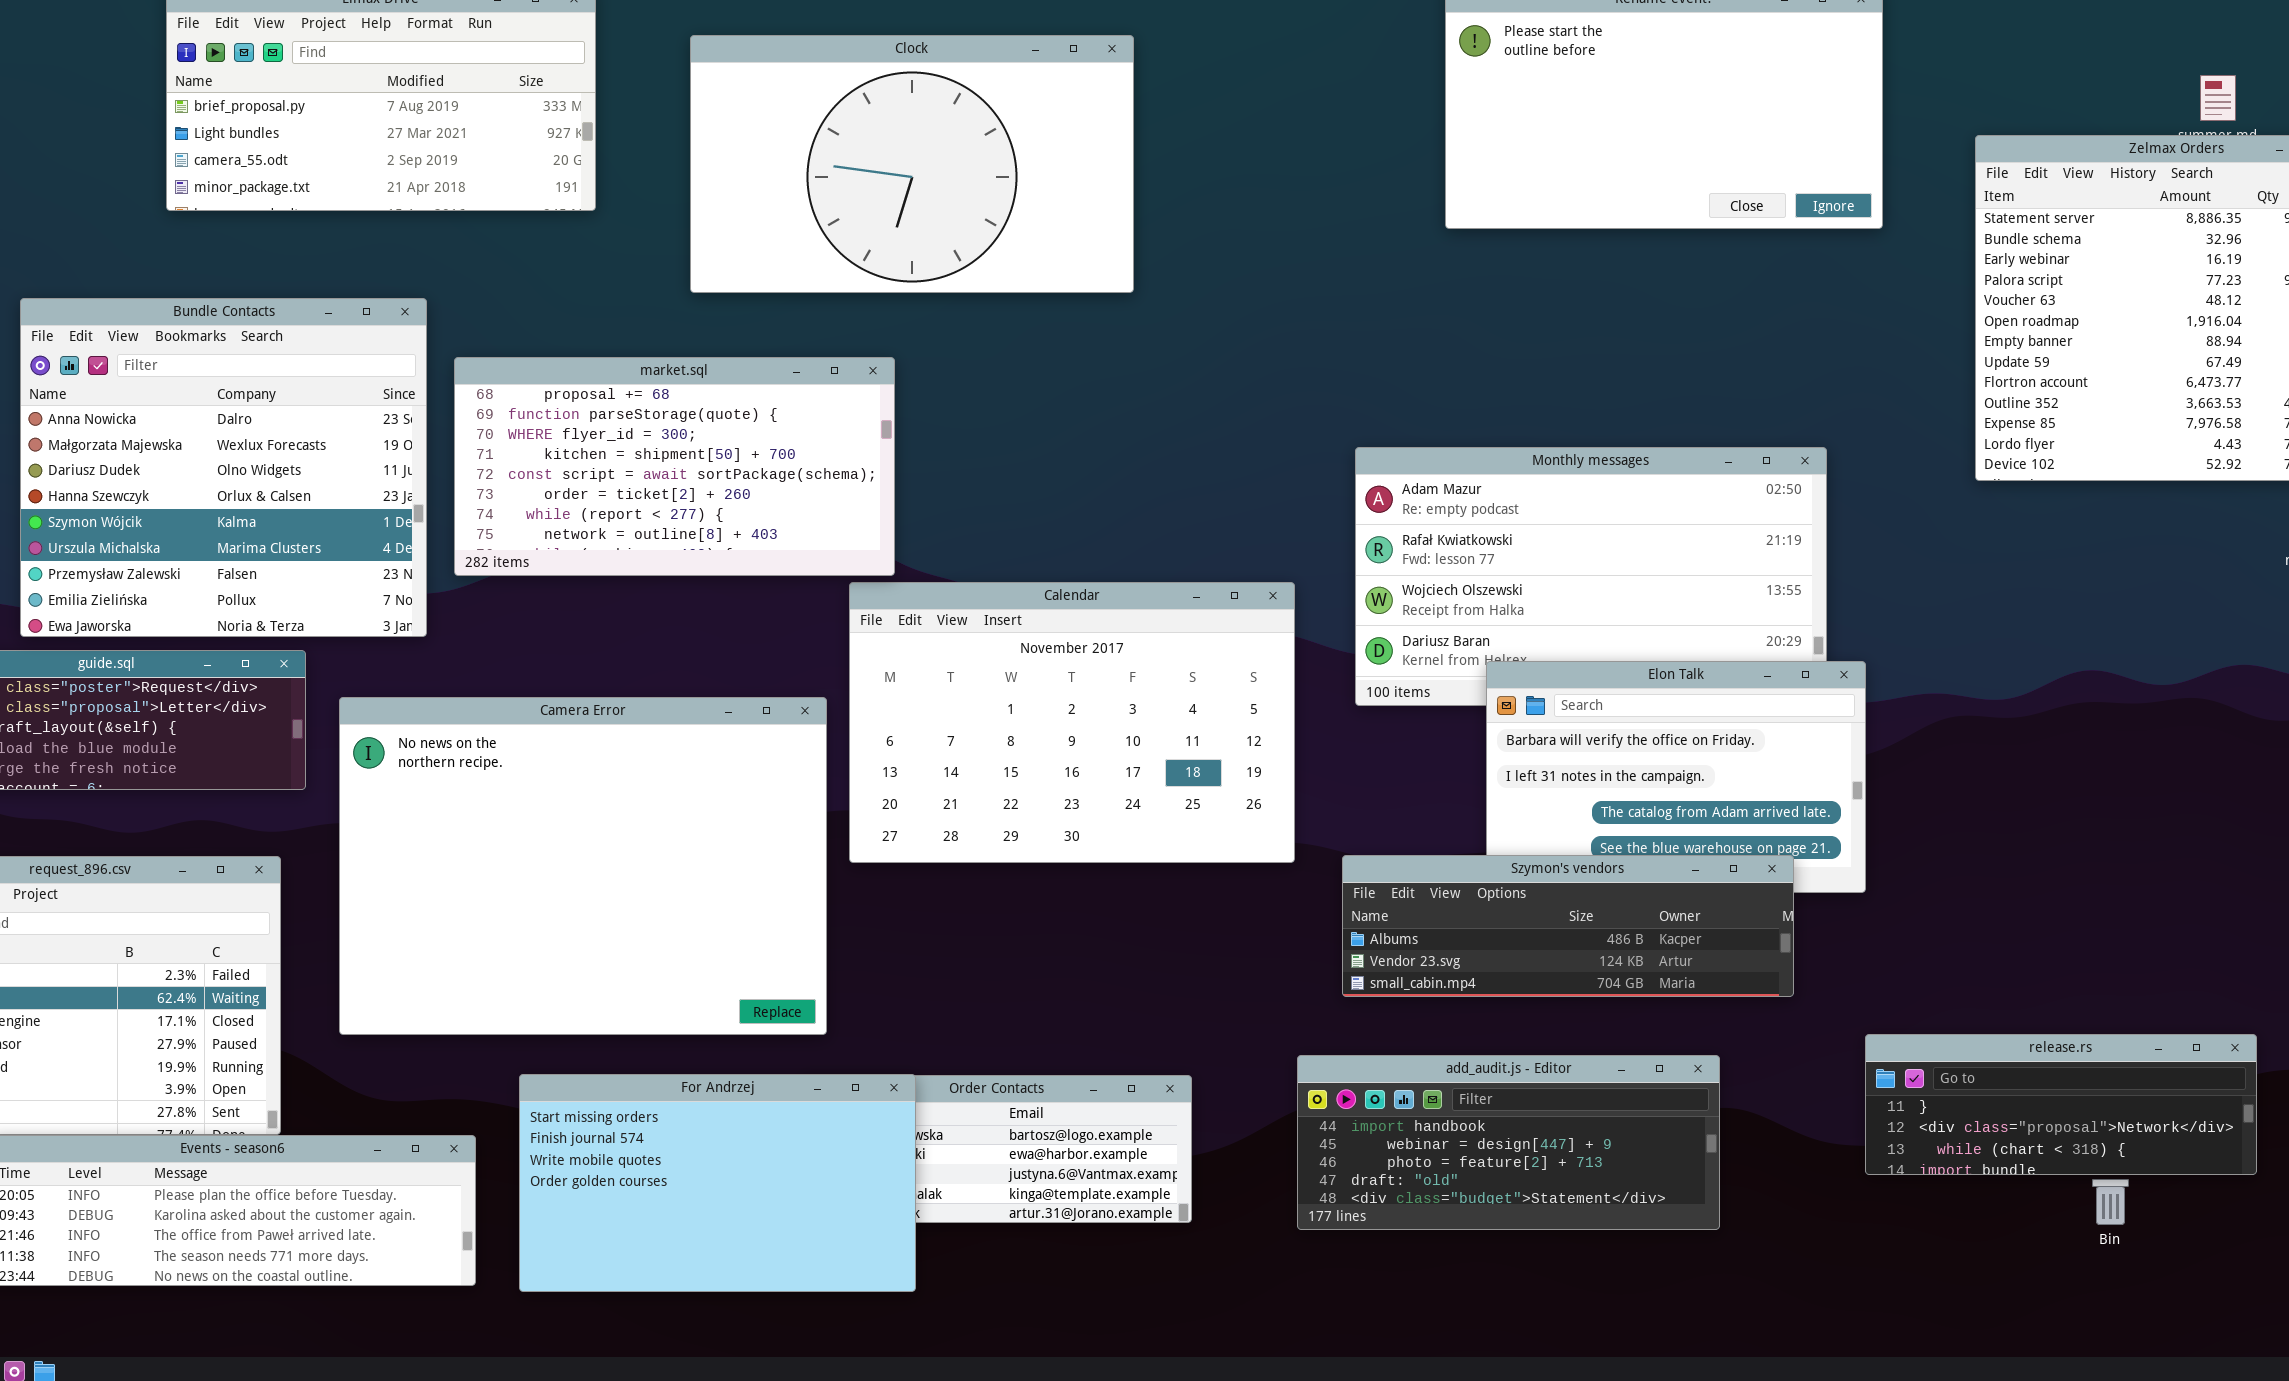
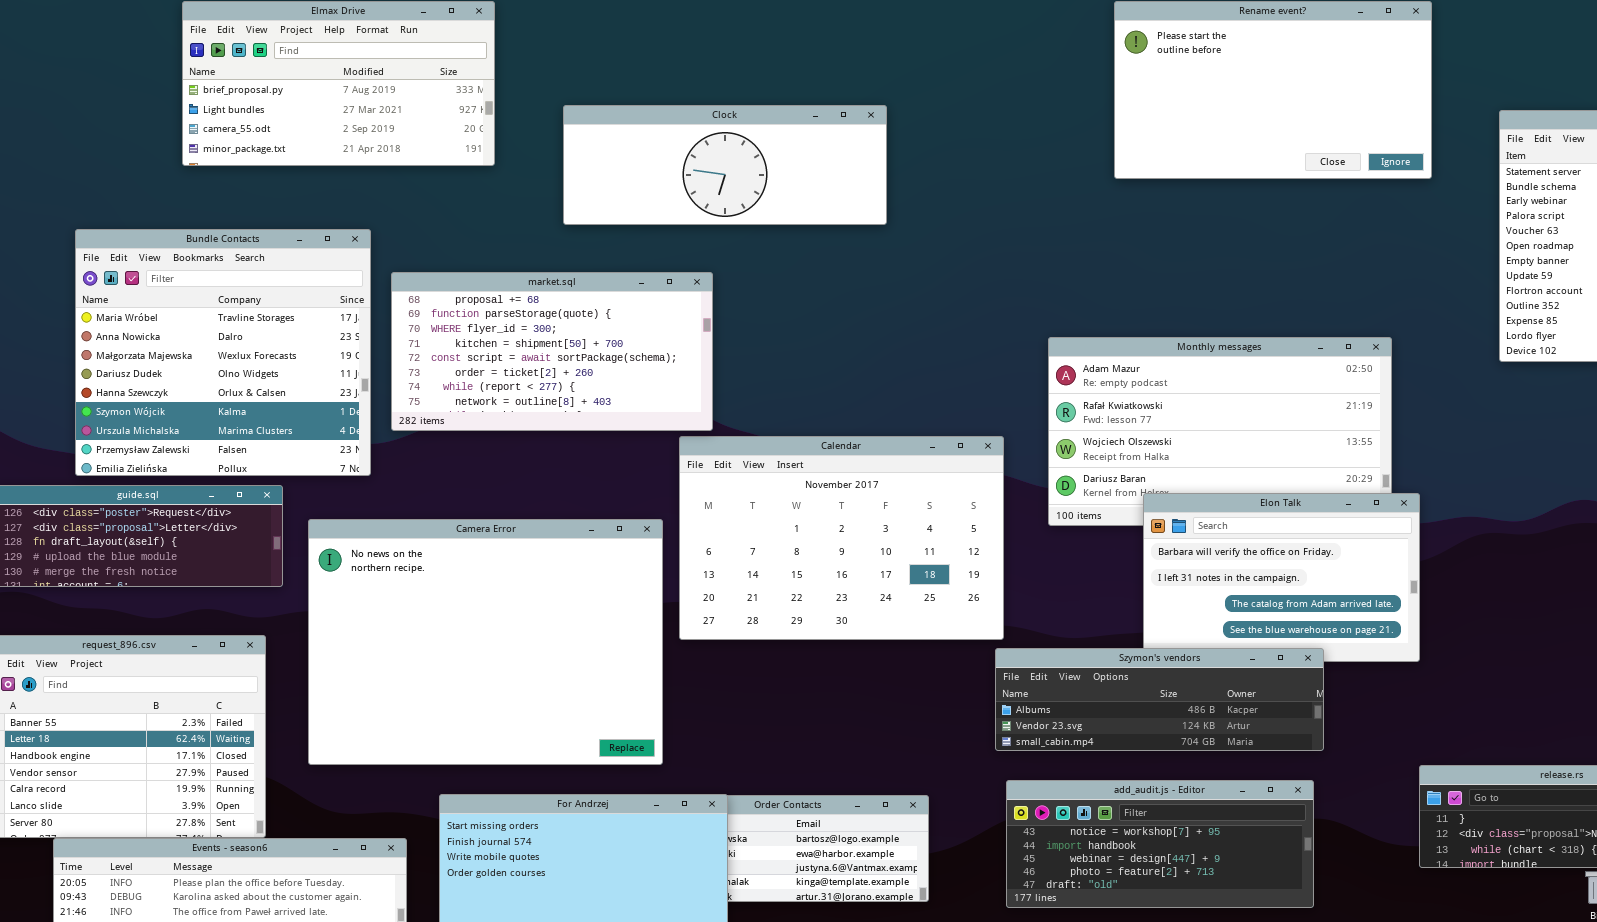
Clock: [690,35,1134,293] -> [563,105,887,225], resized
Bundle Contacts: [20,298,427,637] -> [75,229,371,476], scrolled up 1 row
Szymon's vendors: [1342,855,1794,997] -> [995,648,1324,751], moved
add_audit.js - Editor: [1297,1055,1720,1230] -> [1006,780,1314,908], scrolled up 1 row

